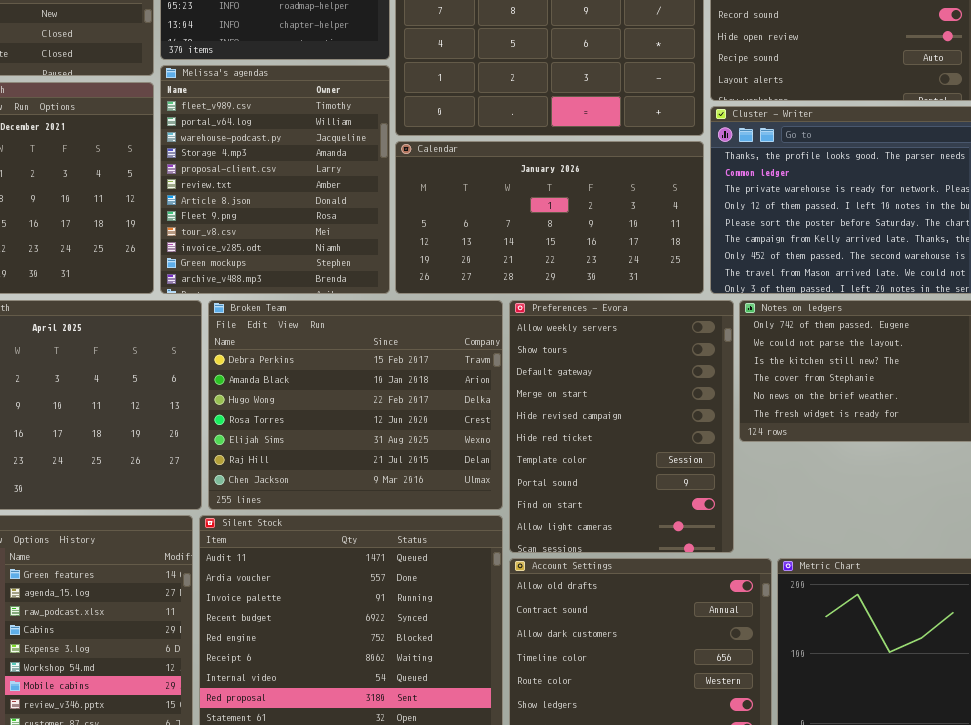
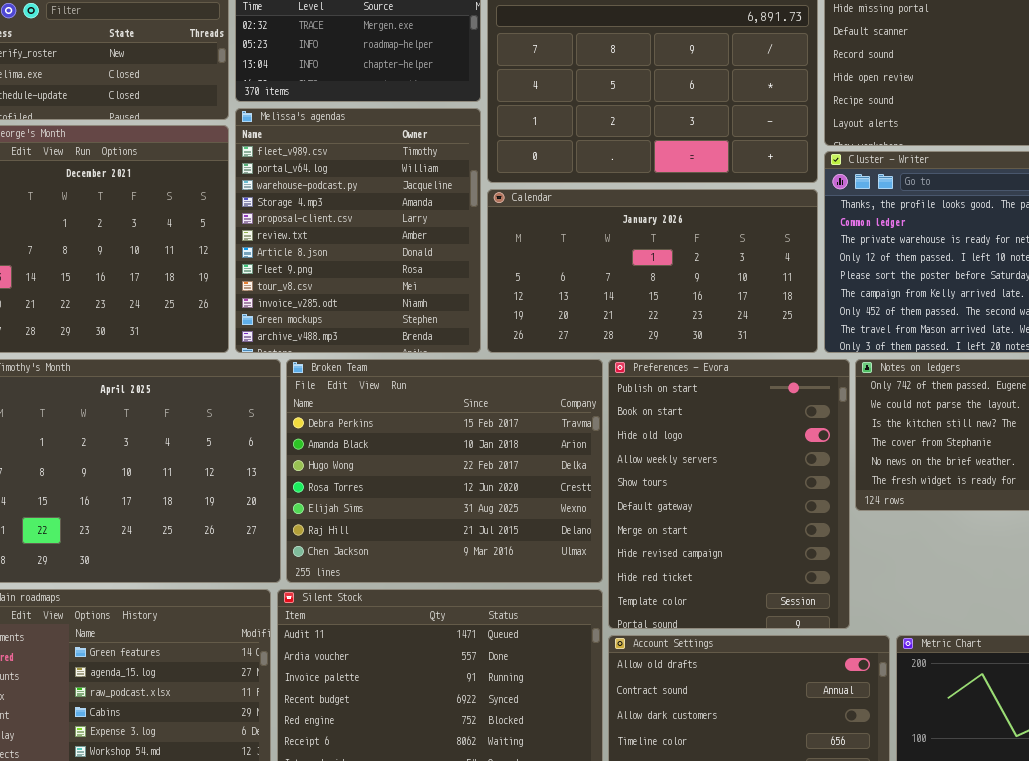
Preferences - Evora: [509,300,734,553] -> [608,359,850,629], scrolled up 3 rows

